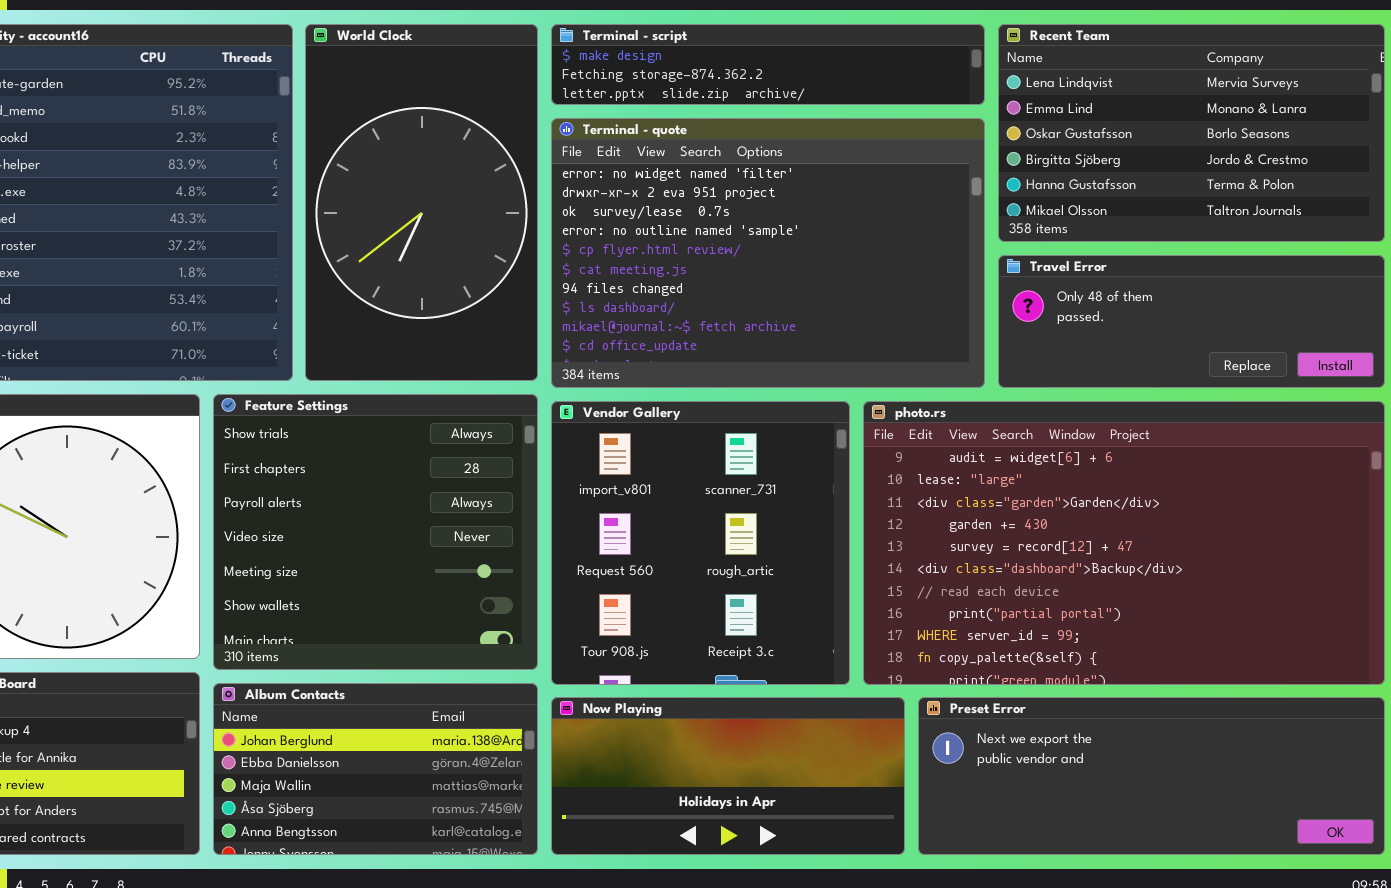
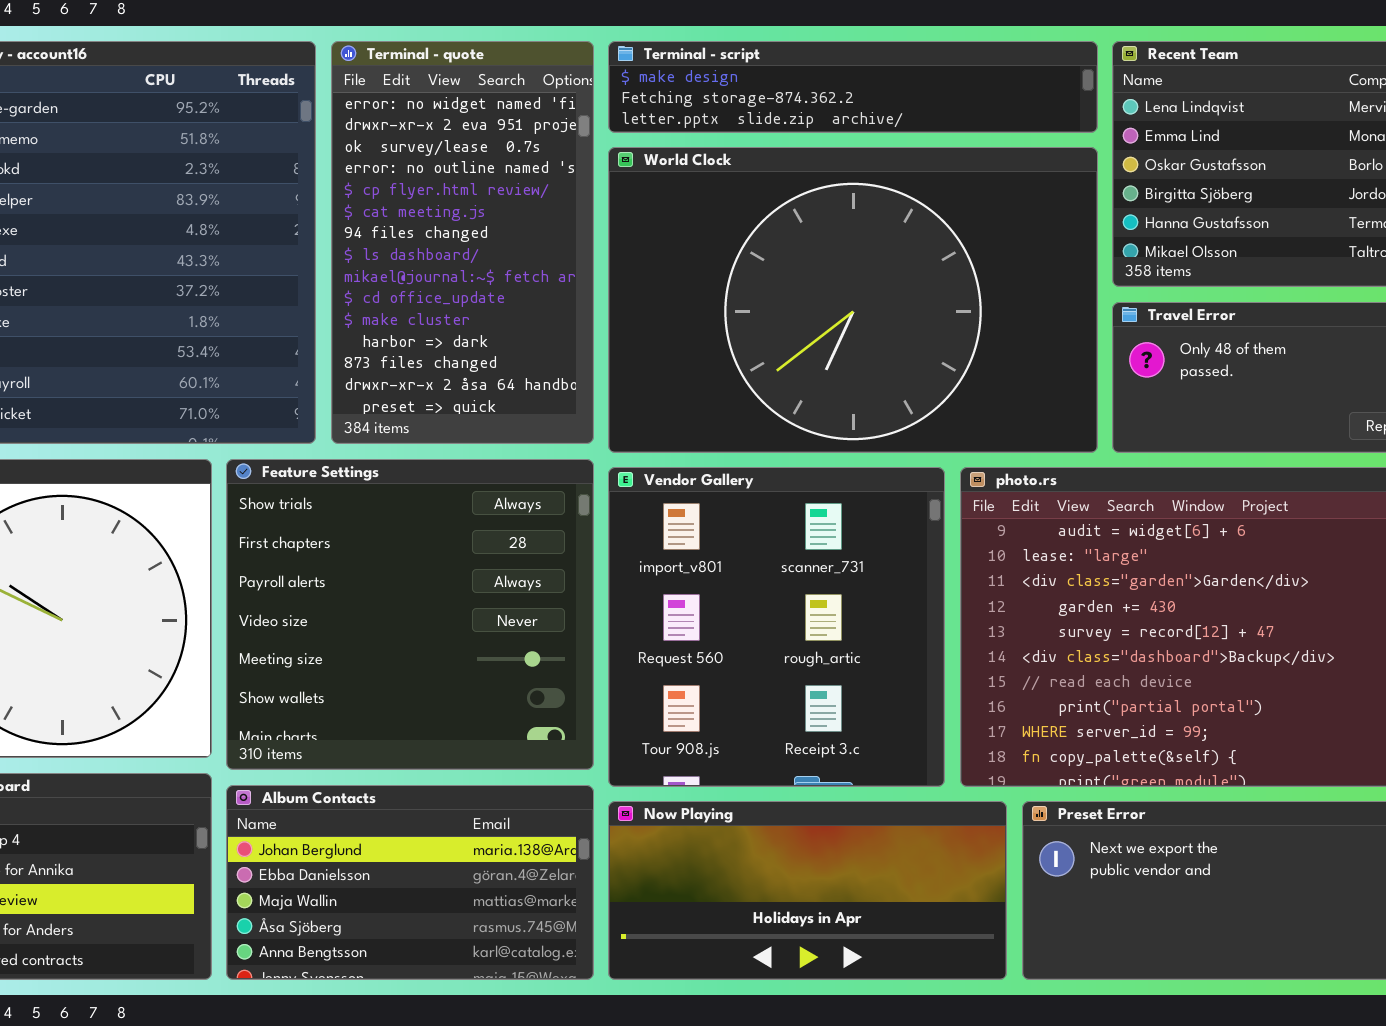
World Clock: [305,24,538,381] -> [608,147,1098,453], moved, resized
Terminal - quote: [551,118,985,388] -> [331,41,594,444], moved, resized

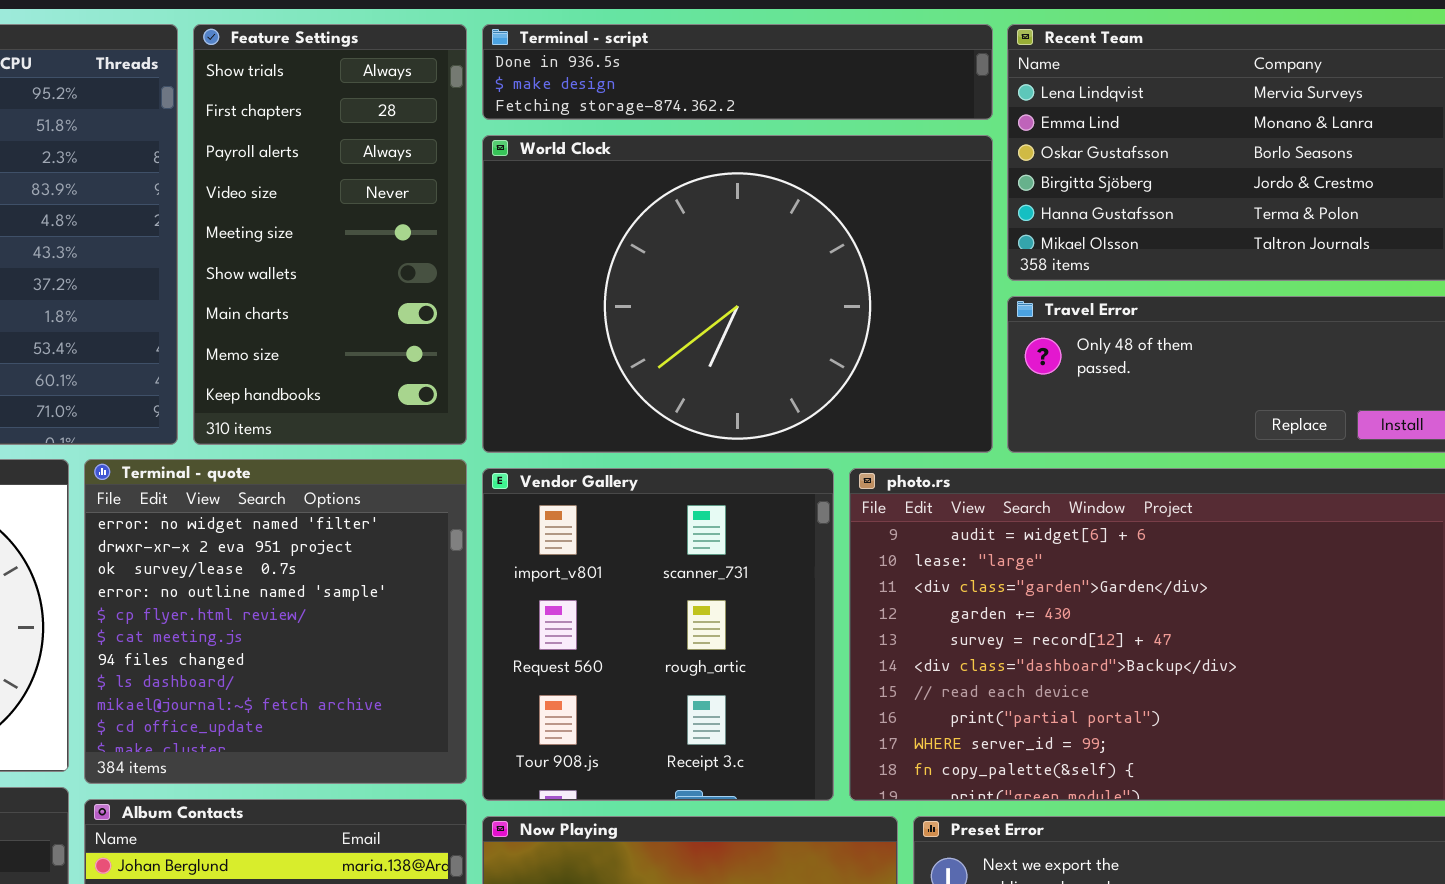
Terminal - quote: [331,41,594,444] -> [84,459,467,784], moved, resized
Terminal - script: [608,41,1098,133] -> [482,24,993,120], scrolled up 1 row
Feature Settings: [226,459,594,770] -> [193,24,467,445], moved, resized

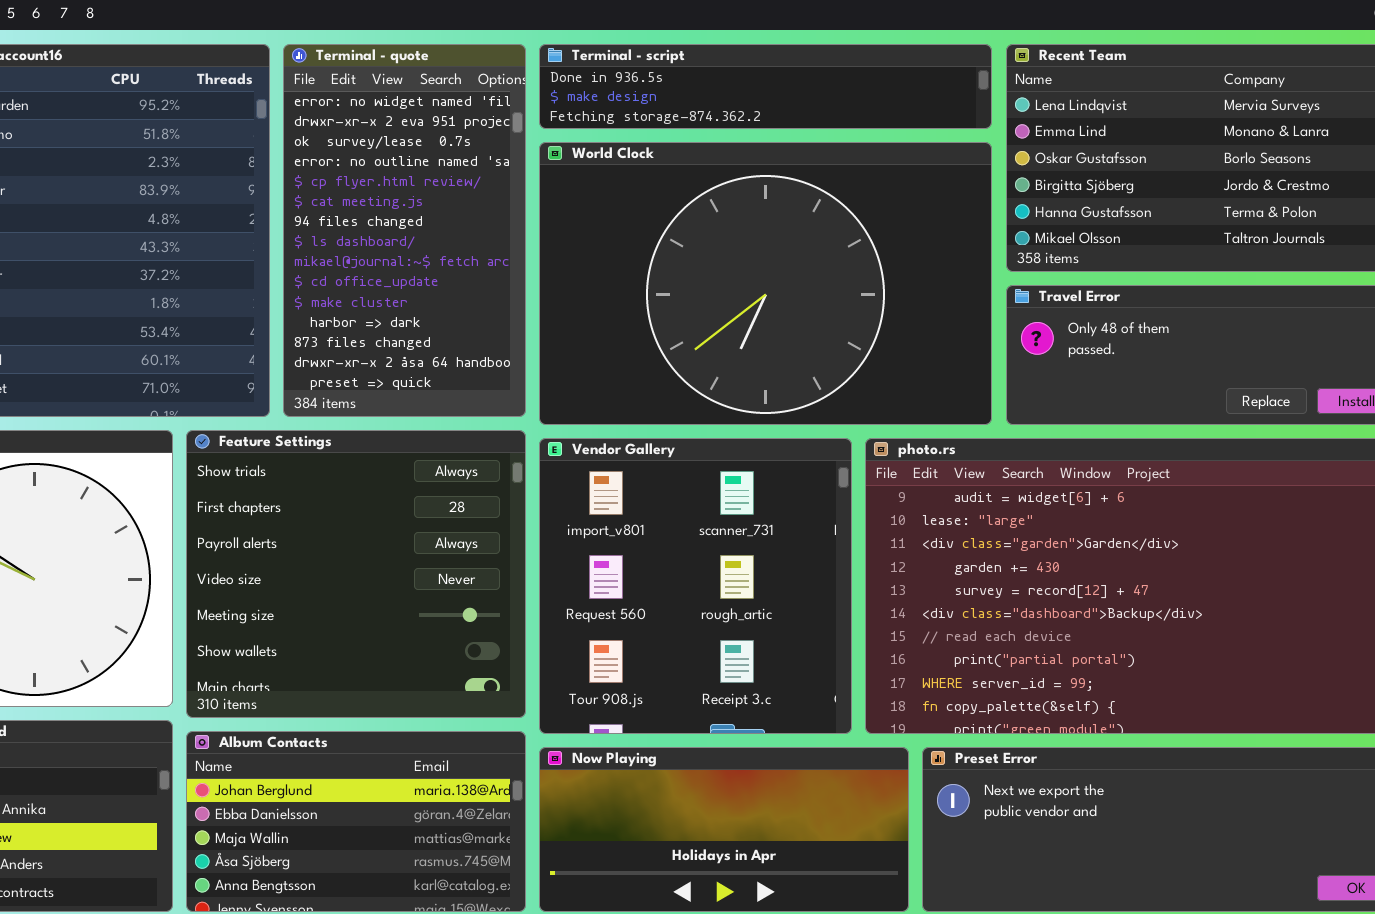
Feature Settings: [193,24,467,445] -> [186,430,526,718], moved, resized
Terminal - quote: [84,459,467,784] -> [283,44,526,417], moved, resized

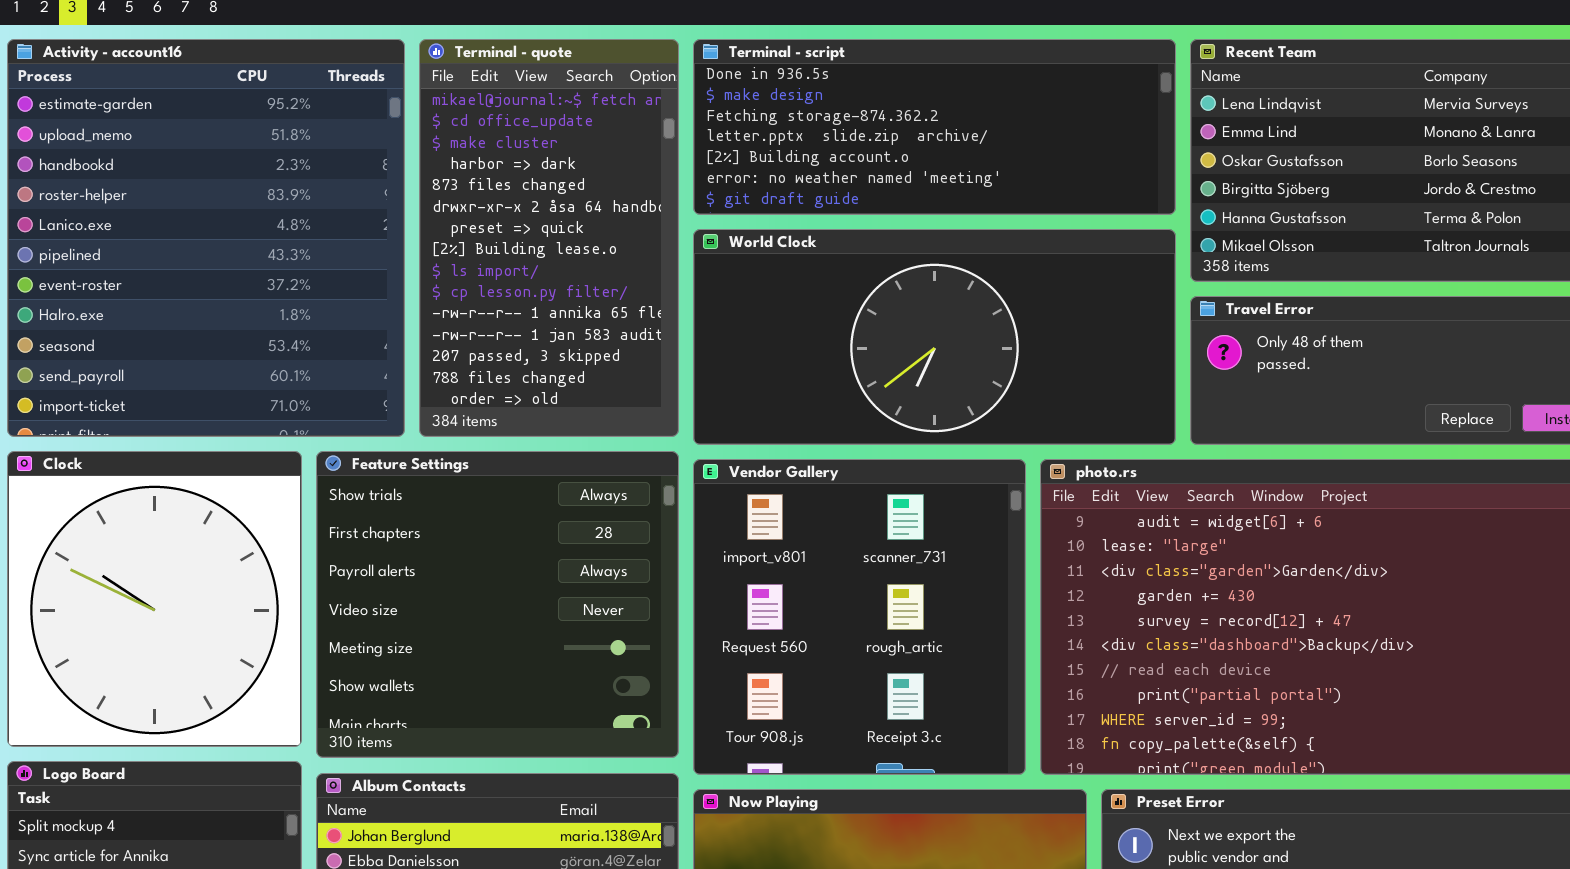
Terminal - quote: [283,44,526,417] -> [419,39,679,437], scrolled down 8 rows
Terminal - script: [539,44,992,129] -> [693,39,1176,215], resized
World Clock: [539,142,992,425] -> [693,229,1176,445], resized

